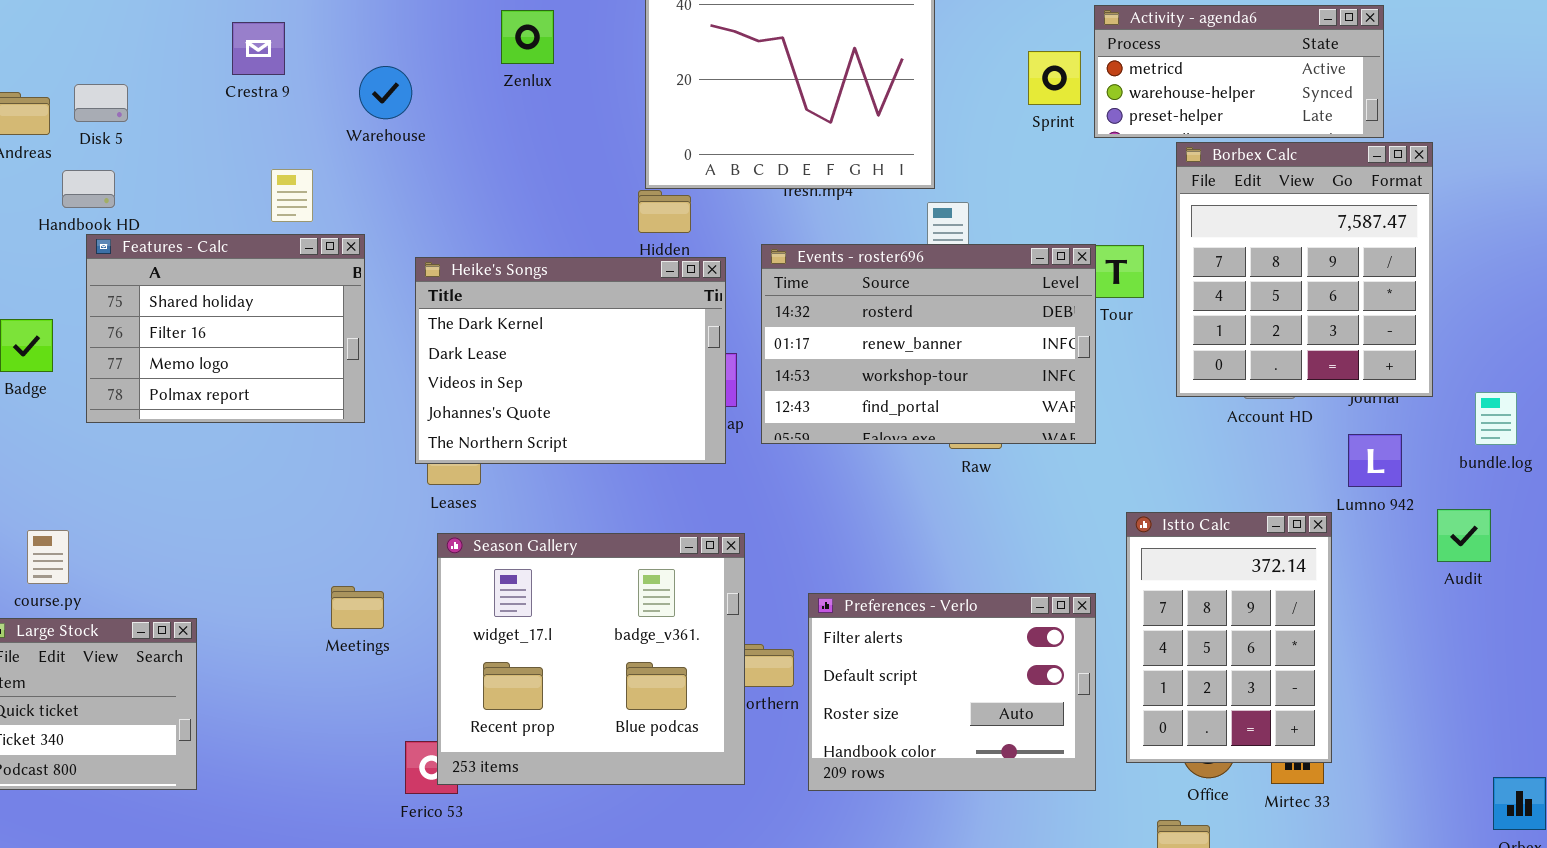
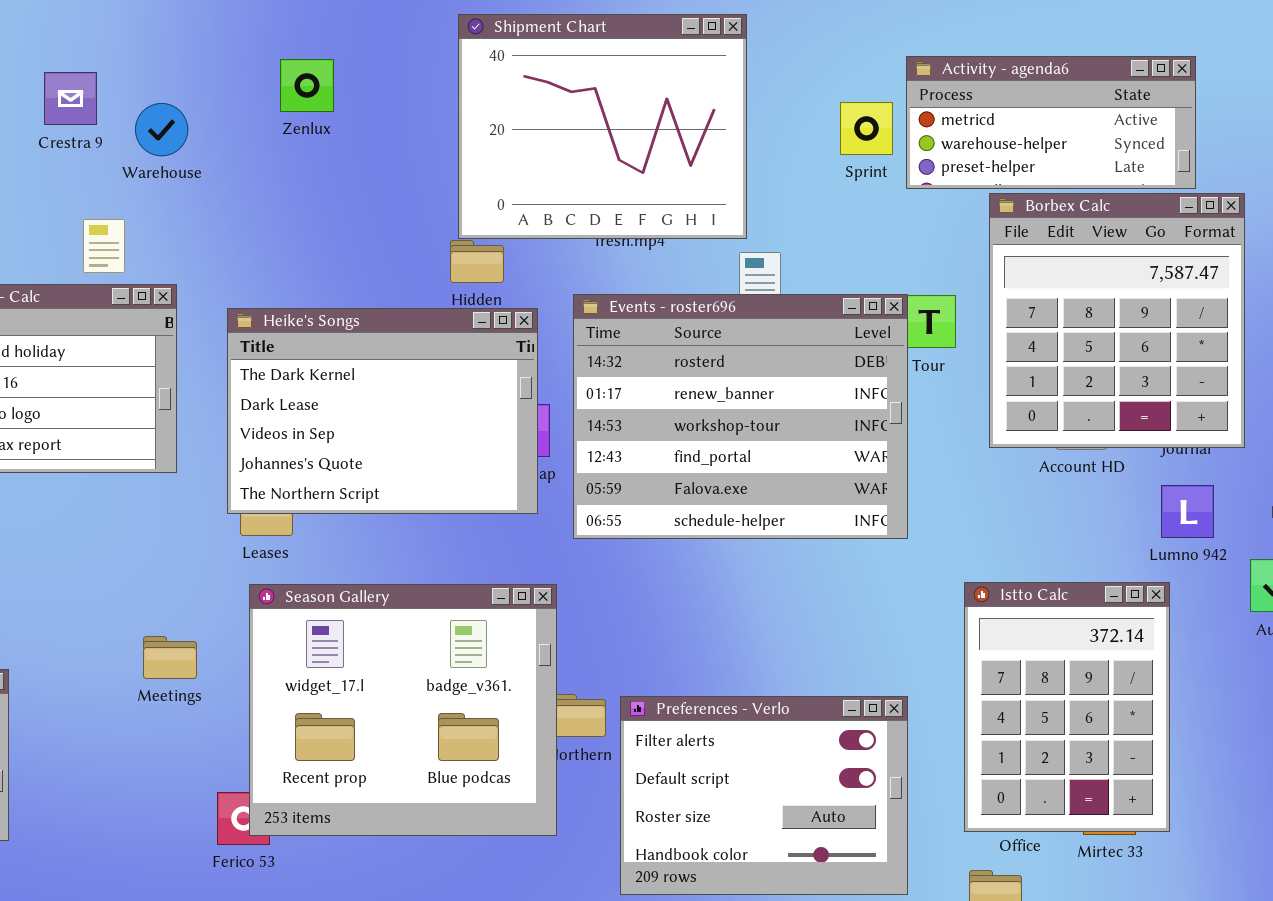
Zenlux: [501,10,554,64] -> [280,59,334,112], moved
Warehouse: [359,66,412,119] -> [135,103,188,156], moved
Events - roster696: [761,244,1096,444] -> [573,294,908,539], resized
Istto Calc: [1126,512,1332,763] -> [964,582,1170,832], moved
Preferences - Verlo: [808,593,1096,791] -> [620,696,908,895], moved

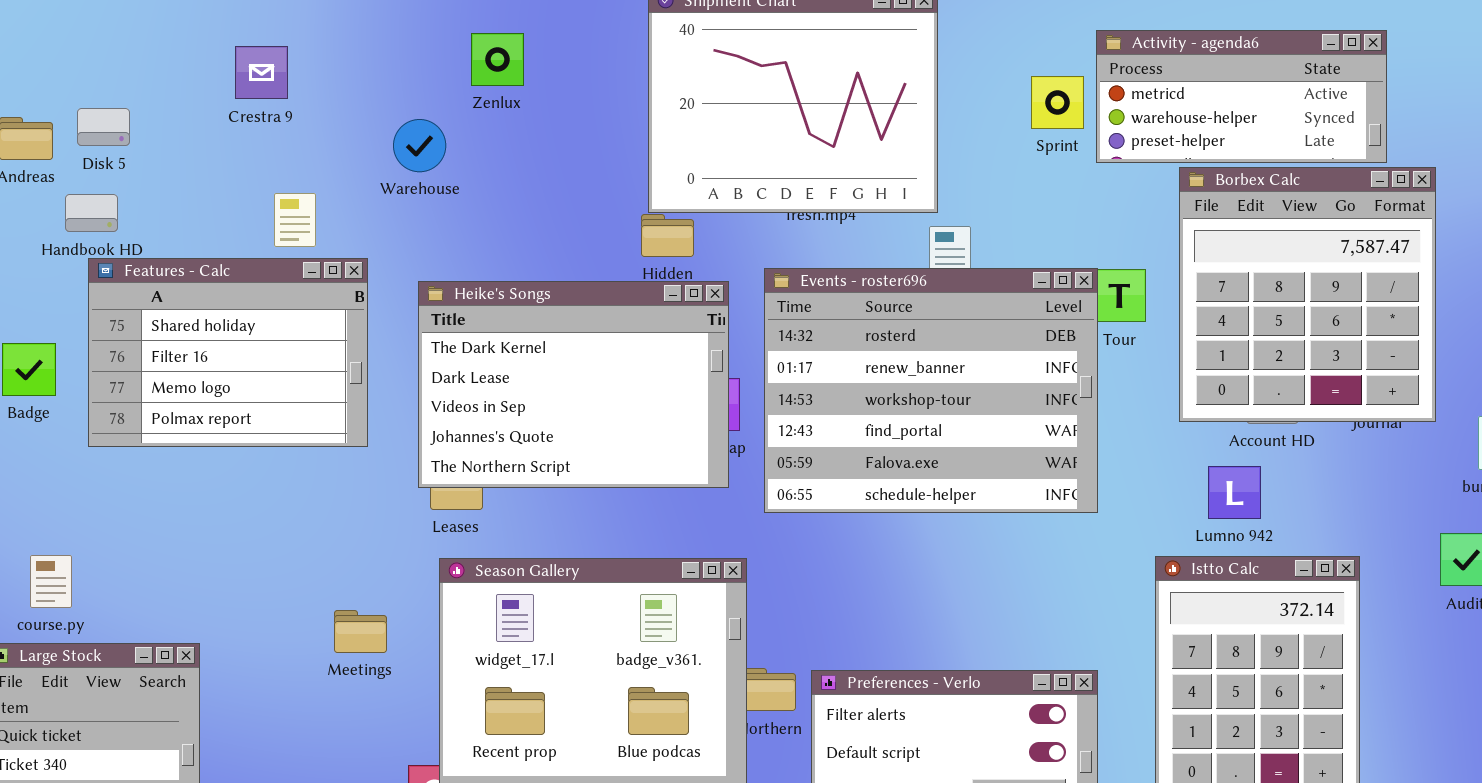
Warehouse: [135,103,188,156] -> [393,119,446,172], moved
Lumno 942: [1161,485,1214,538] -> [1208,466,1261,519], moved

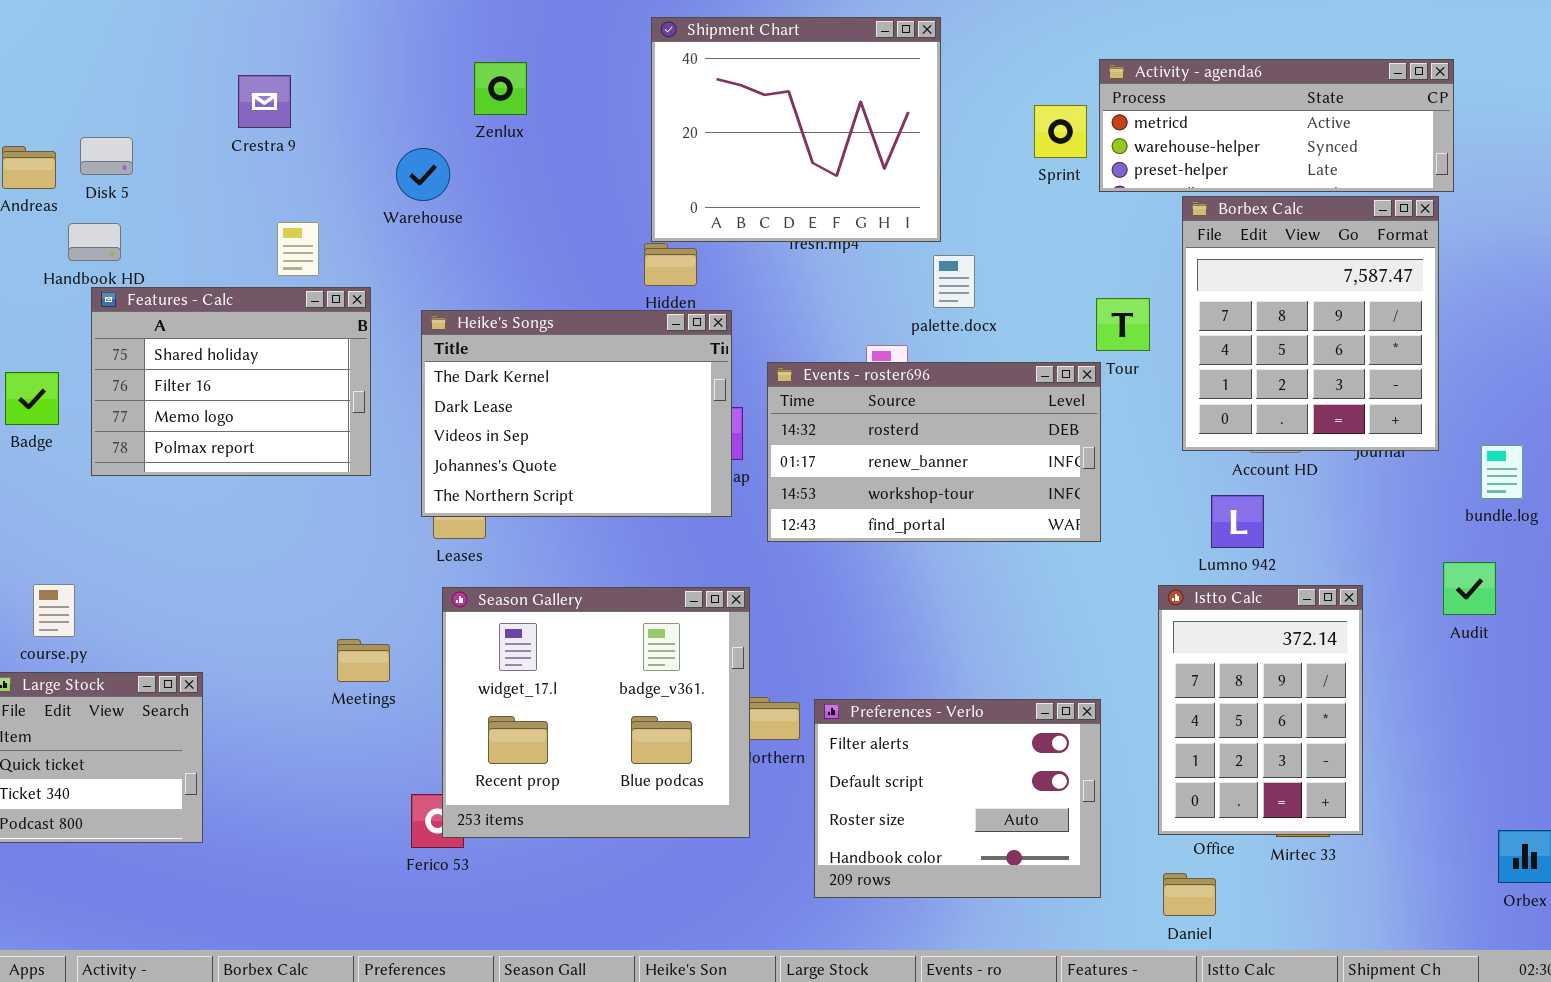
Activity - agenda6: [1096,30,1387,163] -> [1099,59,1454,192], resized
Events - roster696: [764,268,1098,513] -> [767,362,1101,542], resized

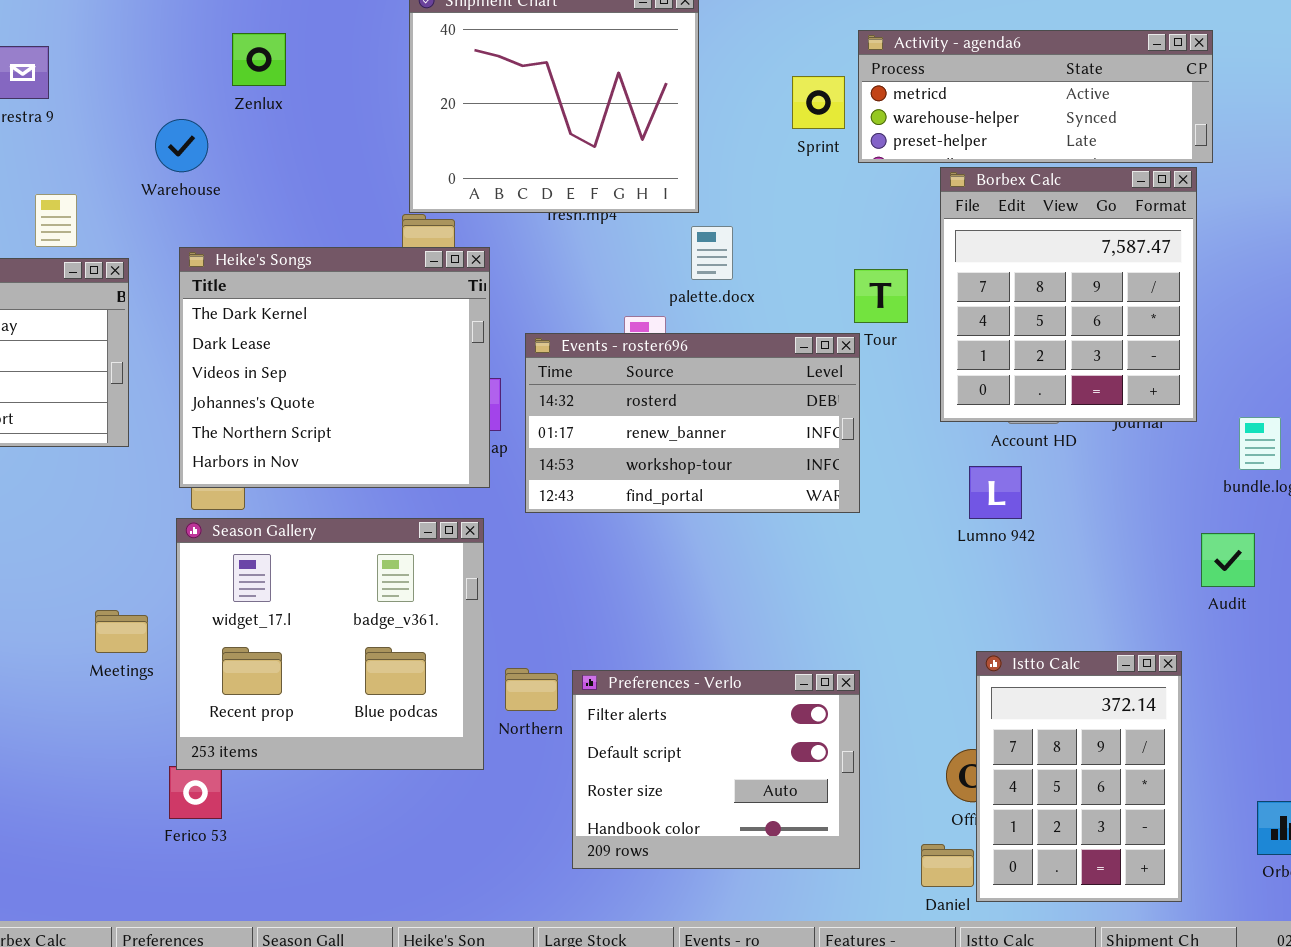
Heike's Songs: [421,310,732,517] -> [179,247,490,488], resized
Istto Calc: [1158,585,1363,835] -> [976,651,1182,902], moved
Season Gallery: [442,587,750,838] -> [176,518,484,770], moved

